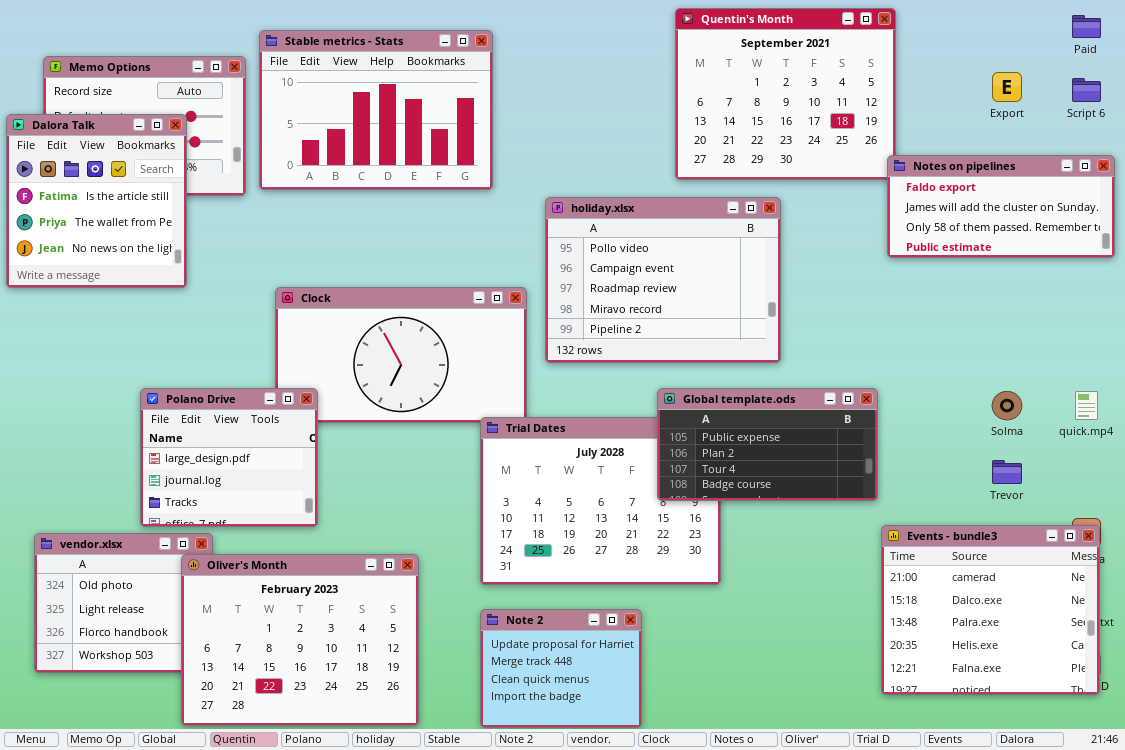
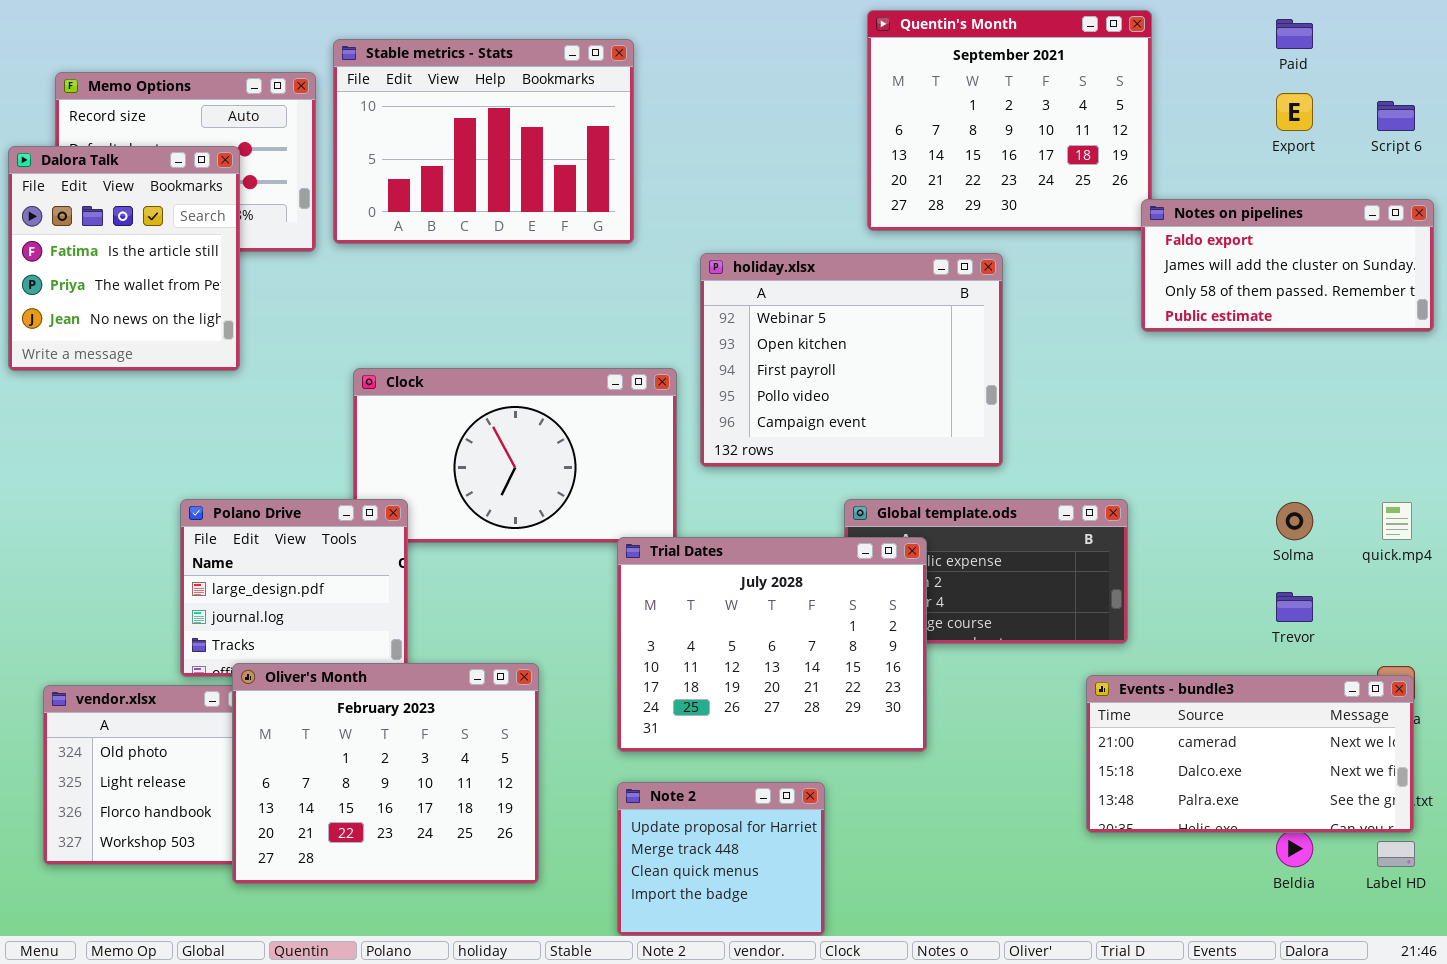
Paid: [1072,15,1101,38] -> [1276,19,1313,49], moved
holiday.xlsx: [545,197,781,363] -> [700,253,1003,467], scrolled up 3 rows
Trial Dates: [480,417,721,585] -> [617,537,927,752], raised
Events - bundle3: [881,525,1100,695] -> [1086,675,1414,833], resized
Oliver's Month: [181,554,419,726] -> [232,663,539,884], moved

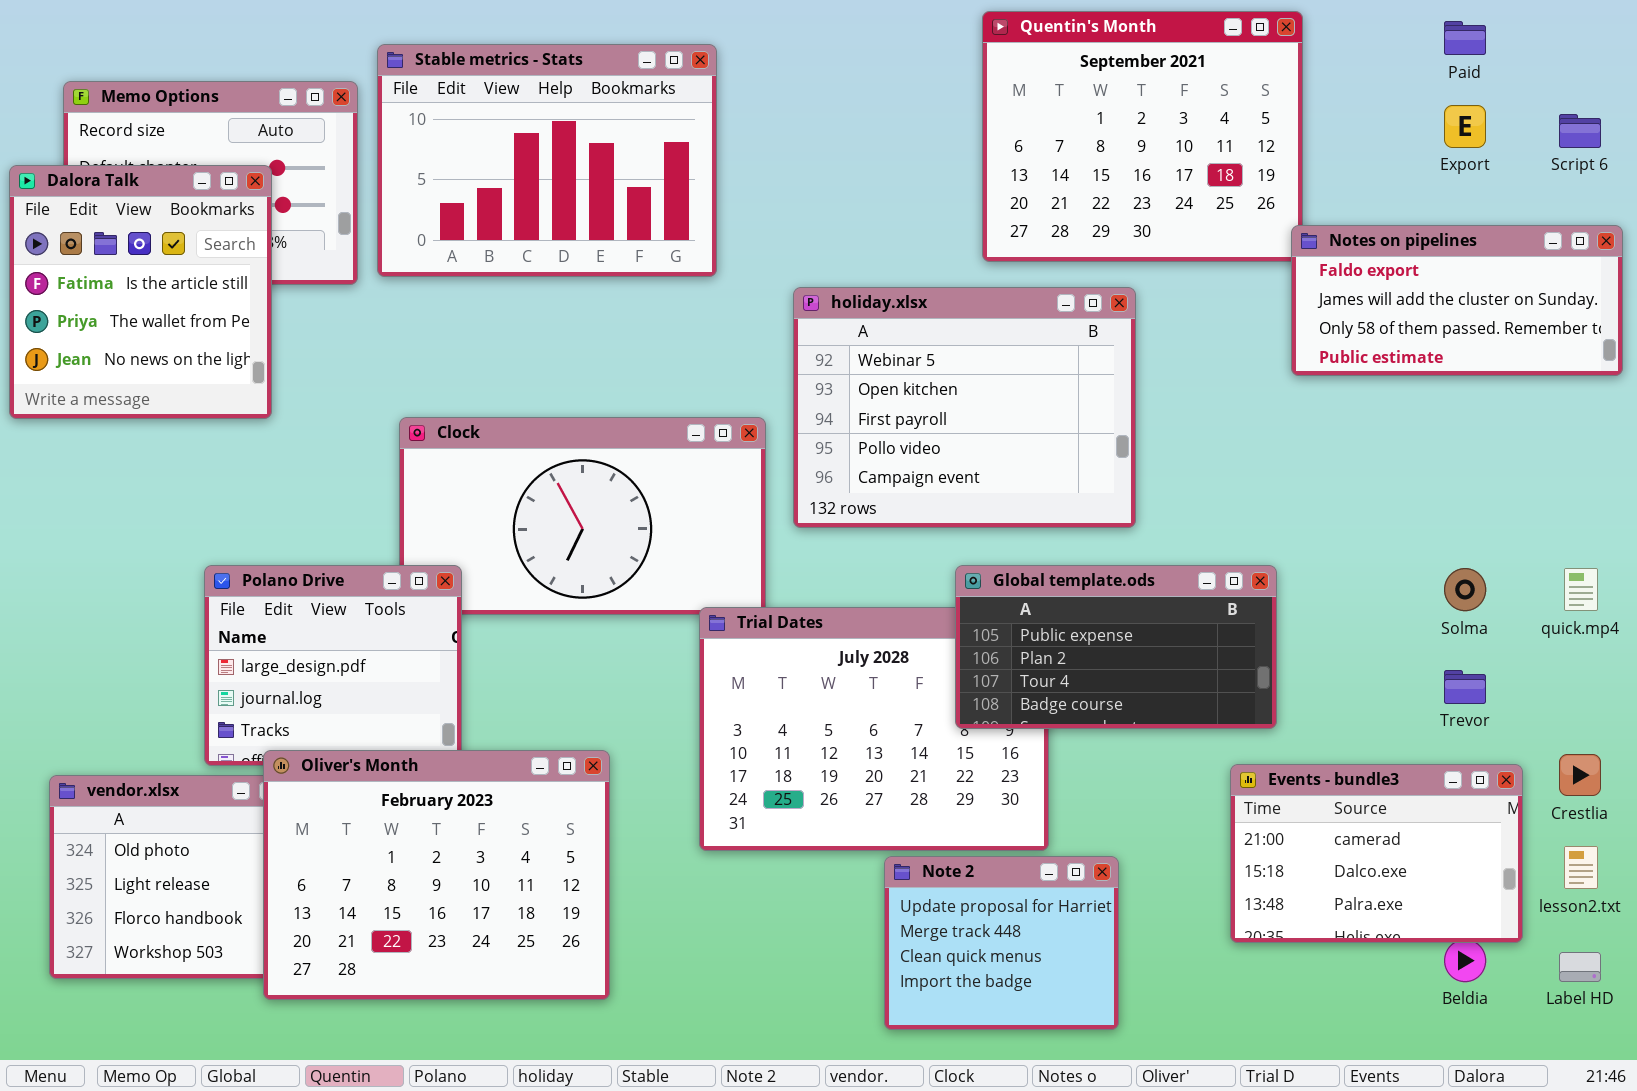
Global template.ods: [844,499,1128,644] -> [955,565,1277,729], raised
Events - bundle3: [1086,675,1414,833] -> [1230,764,1523,943], resized
Note 2: [617,782,825,936] -> [884,856,1119,1030], moved

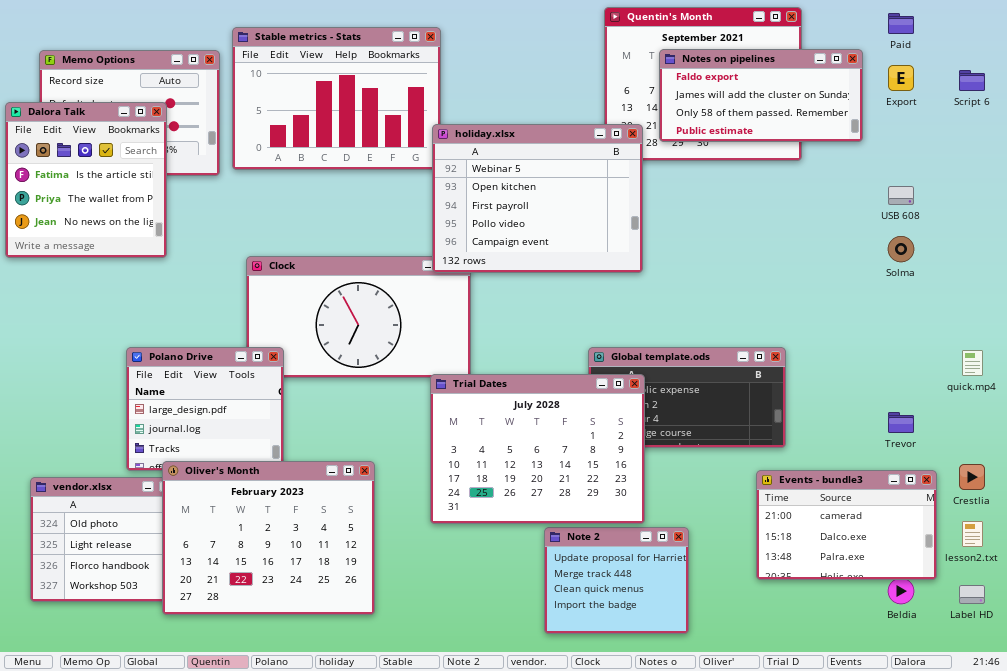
Notes on pipelines: [1291,225,1623,376] -> [659,49,863,142], moved
holiday.xlsx: [793,287,1136,528] -> [432,124,643,273], moved
Solma: [1444,568,1486,611] -> [888,236,914,262], moved
Trial Dates: [699,607,1049,851] -> [430,374,645,524], raised

